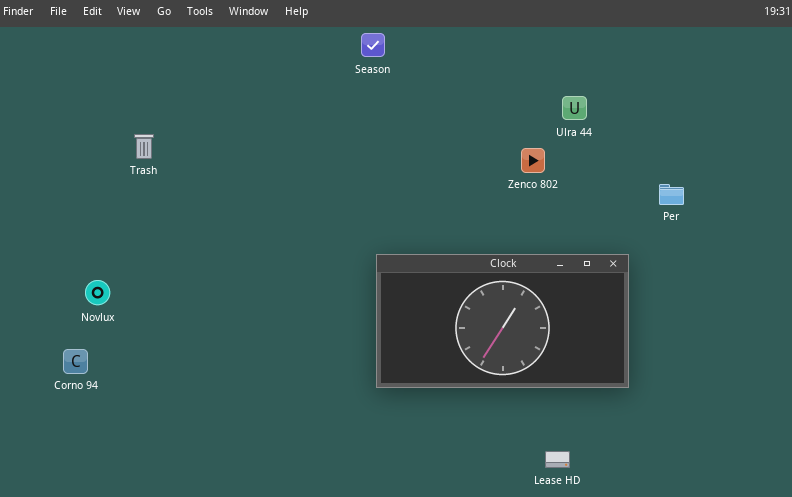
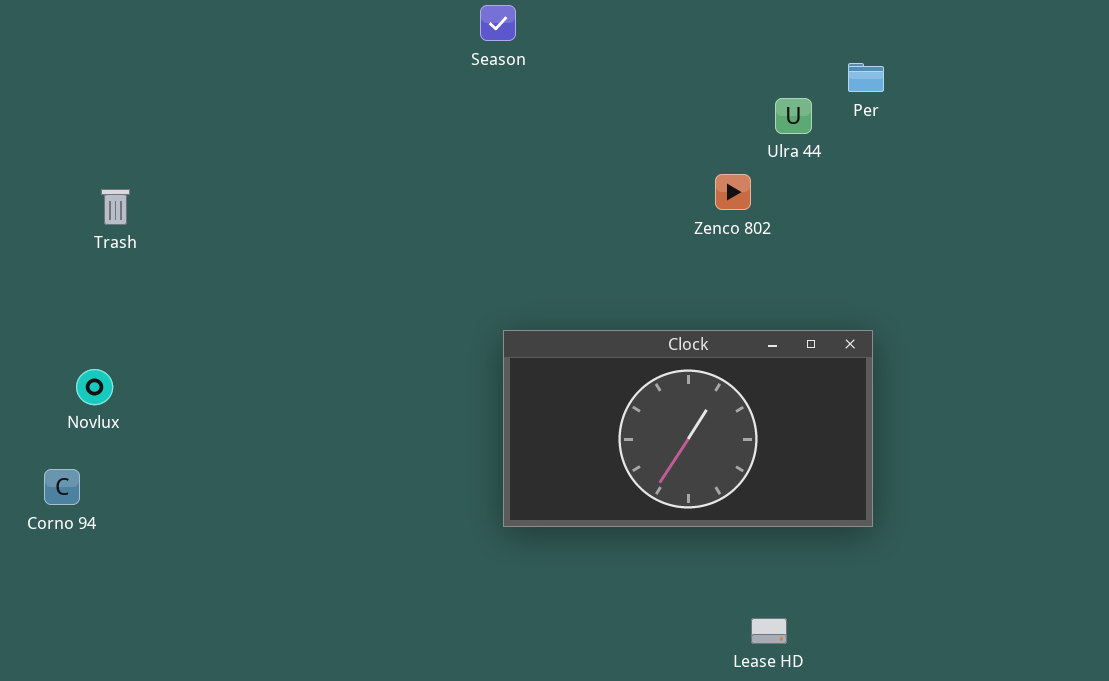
Trash: [134,134,154,159] -> [101,189,130,225], moved
Per: [659,184,684,205] -> [848,63,884,92], moved

